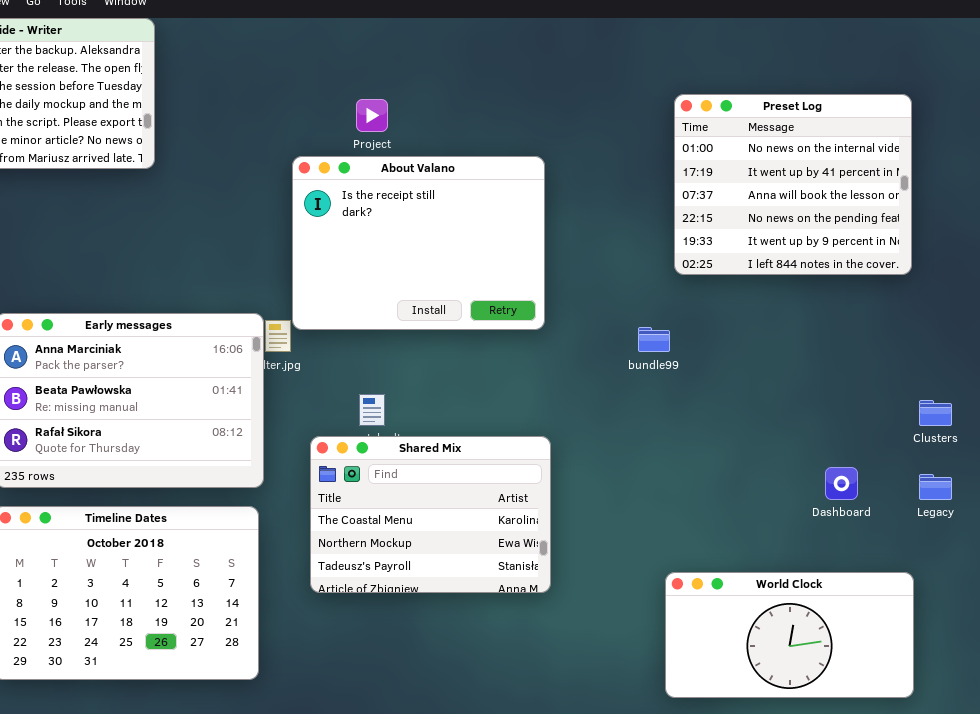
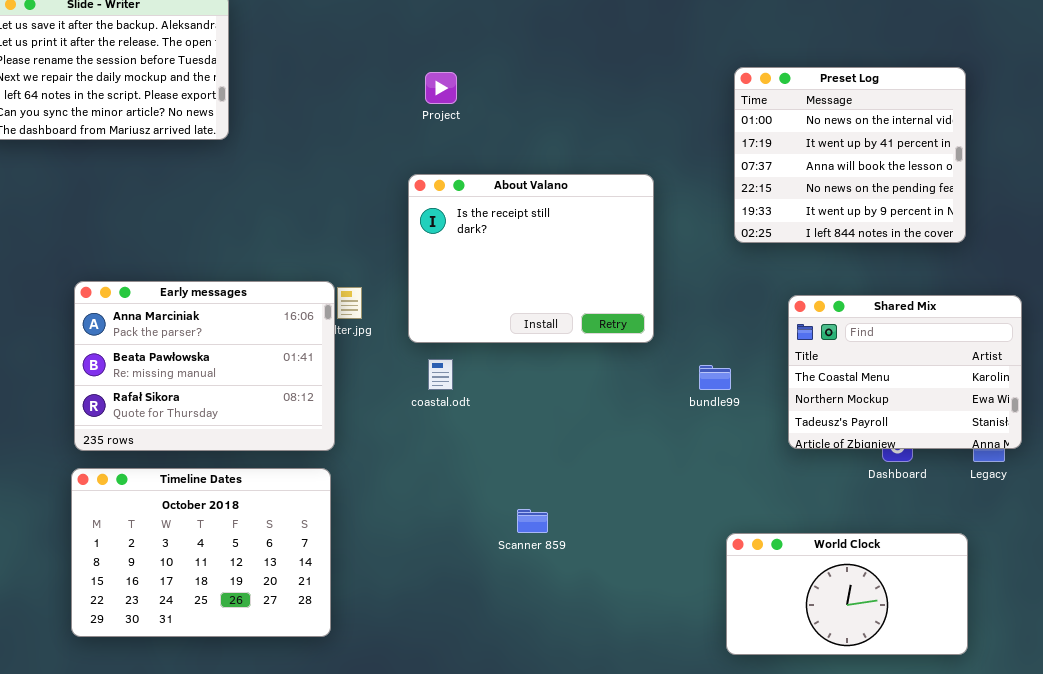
About Valano: [292,156,545,330] -> [408,174,654,343], moved
bundle99: [638,327,670,352] -> [699,365,731,390], moved
Shared Mix: [310,436,551,593] -> [788,295,1022,449], moved

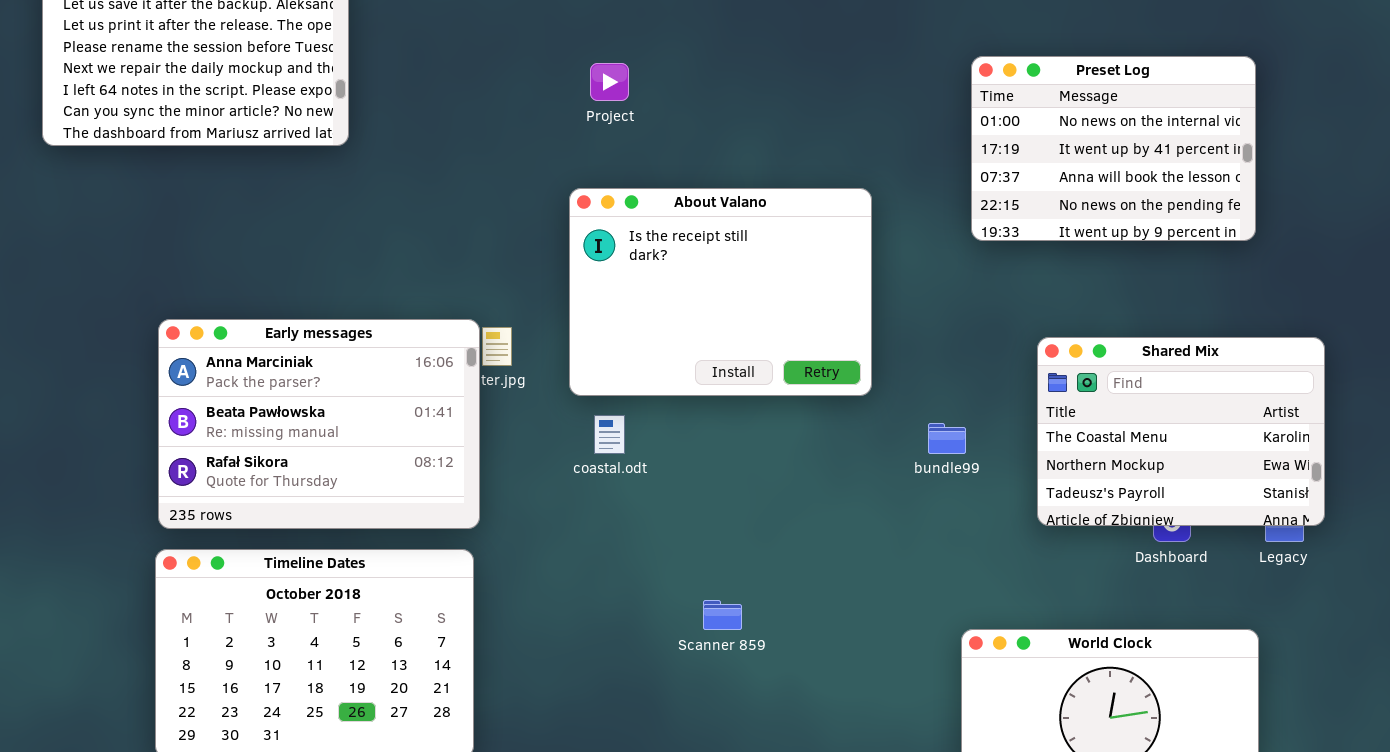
Preset Log: [734,67,966,243] -> [971,56,1256,241], resized

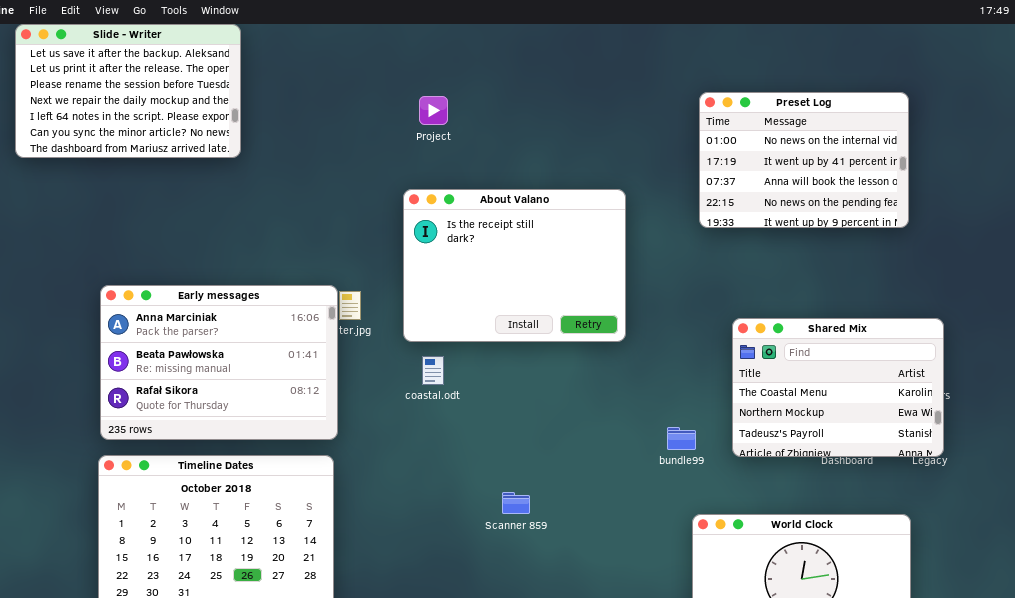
Shared Mix: [1037,337,1325,526] -> [732,318,944,457], moved
bundle99: [928,423,966,454] -> [667,427,696,450], moved

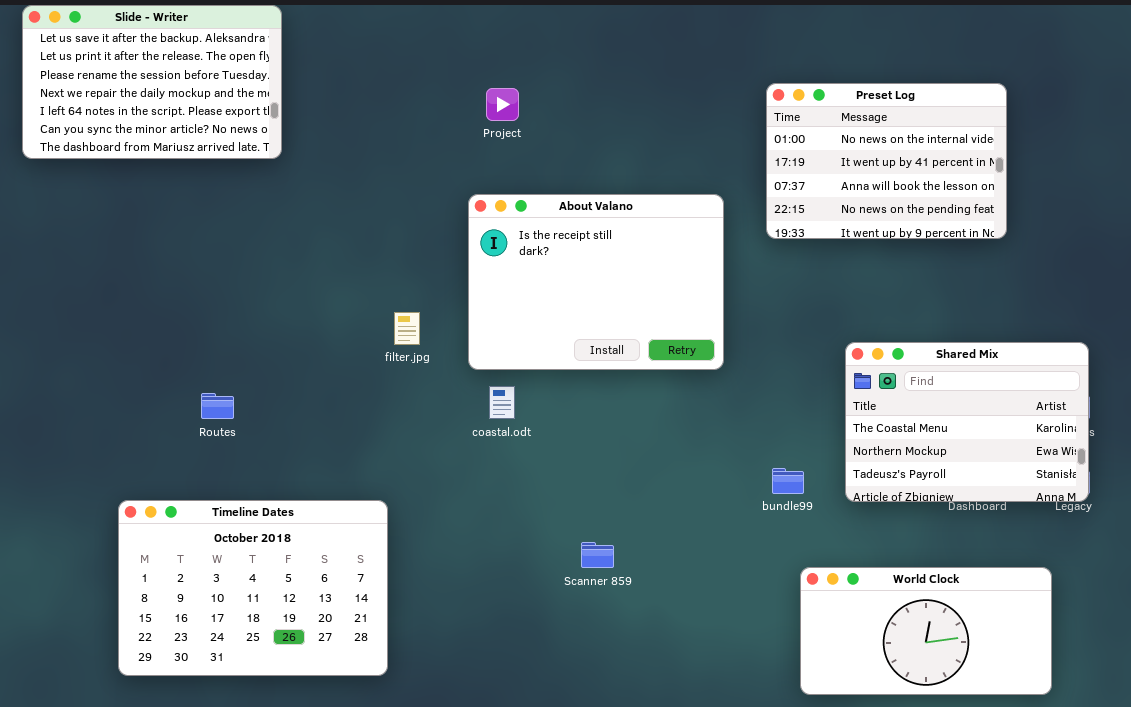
Preset Log: [699,92,909,228] -> [766,83,1007,239], moved
Early messages: [100,285,338,440] -> none, closed

